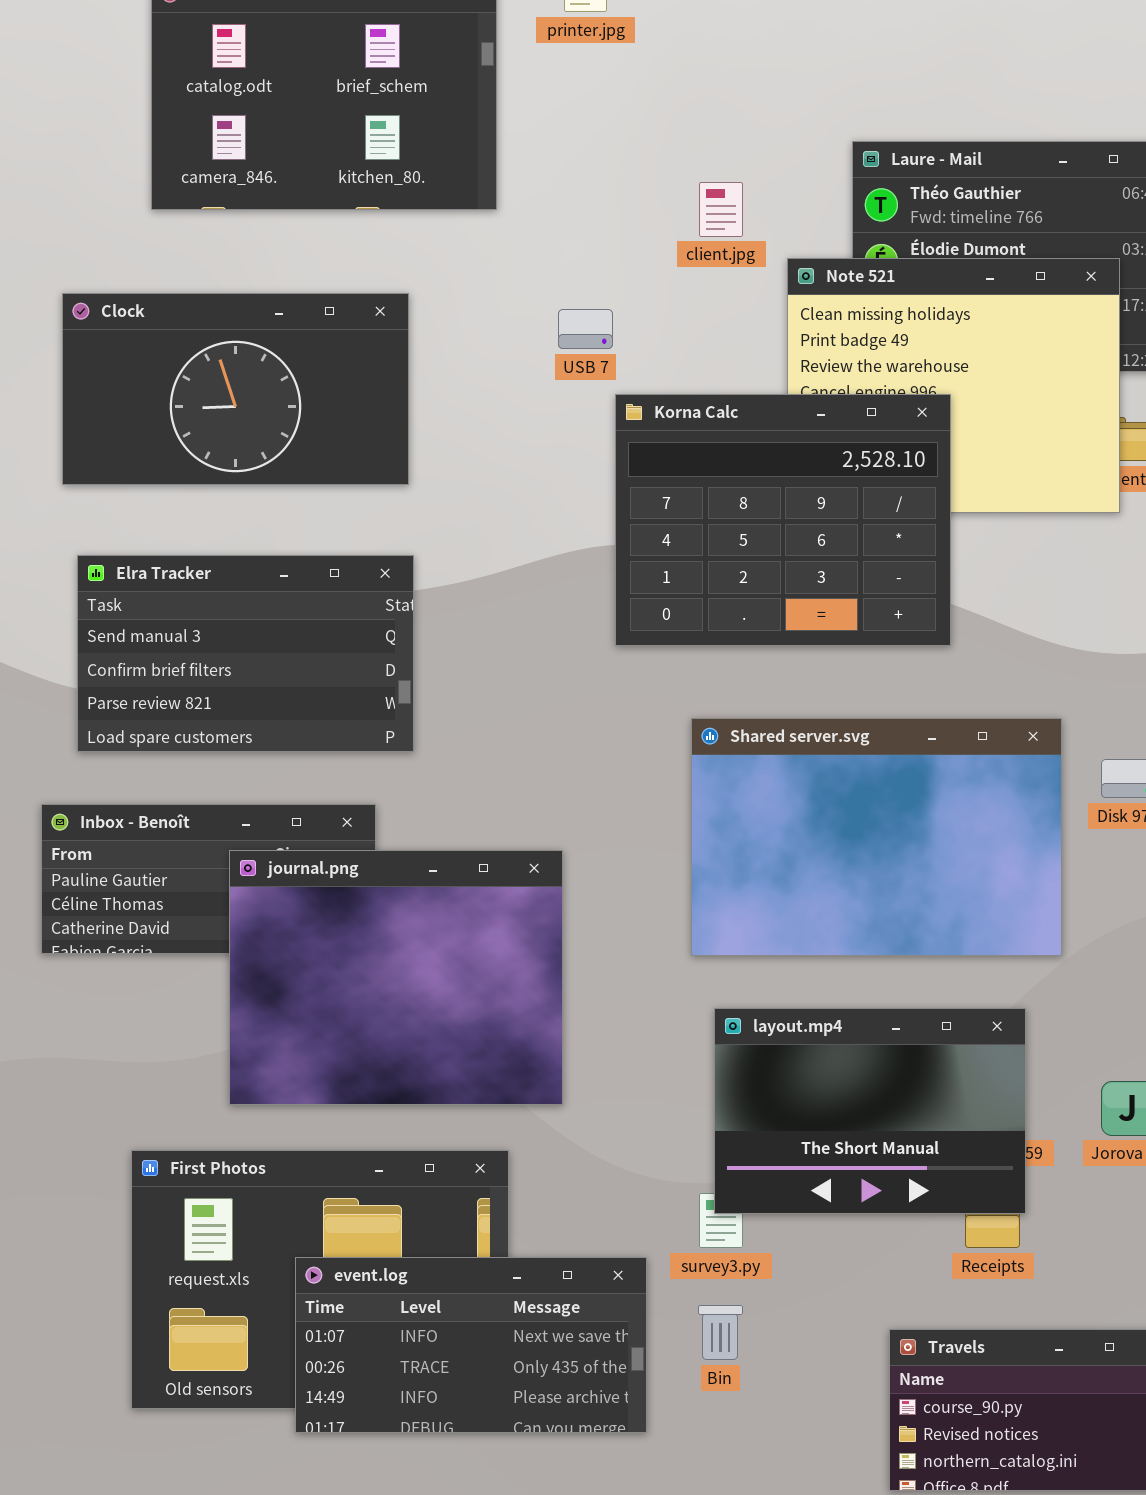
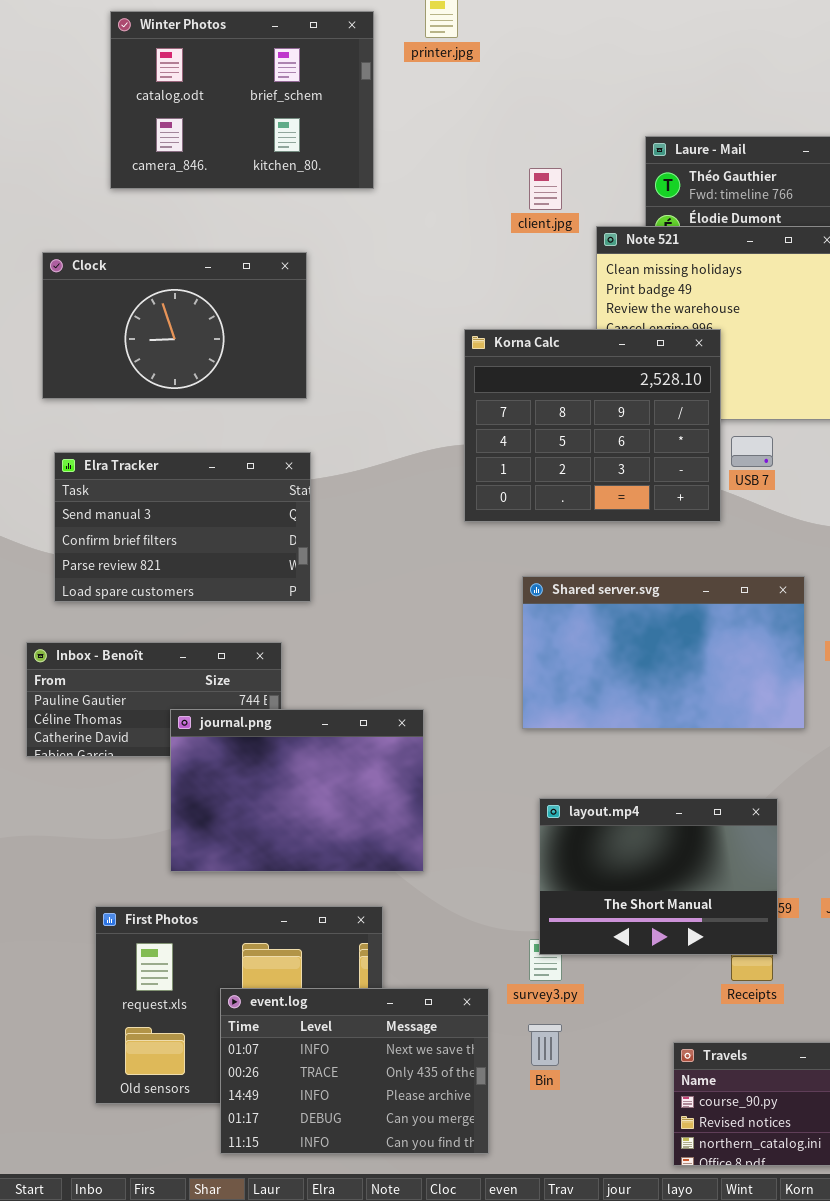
USB 7: [558,309,613,349] -> [731,436,773,467], moved
Shared server.svg: [691,718,1062,956] -> [522,576,805,729], resized
journal.png: [229,850,563,1105] -> [170,709,424,872], resized
event.log: [295,1257,647,1433] -> [220,988,489,1154], resized

